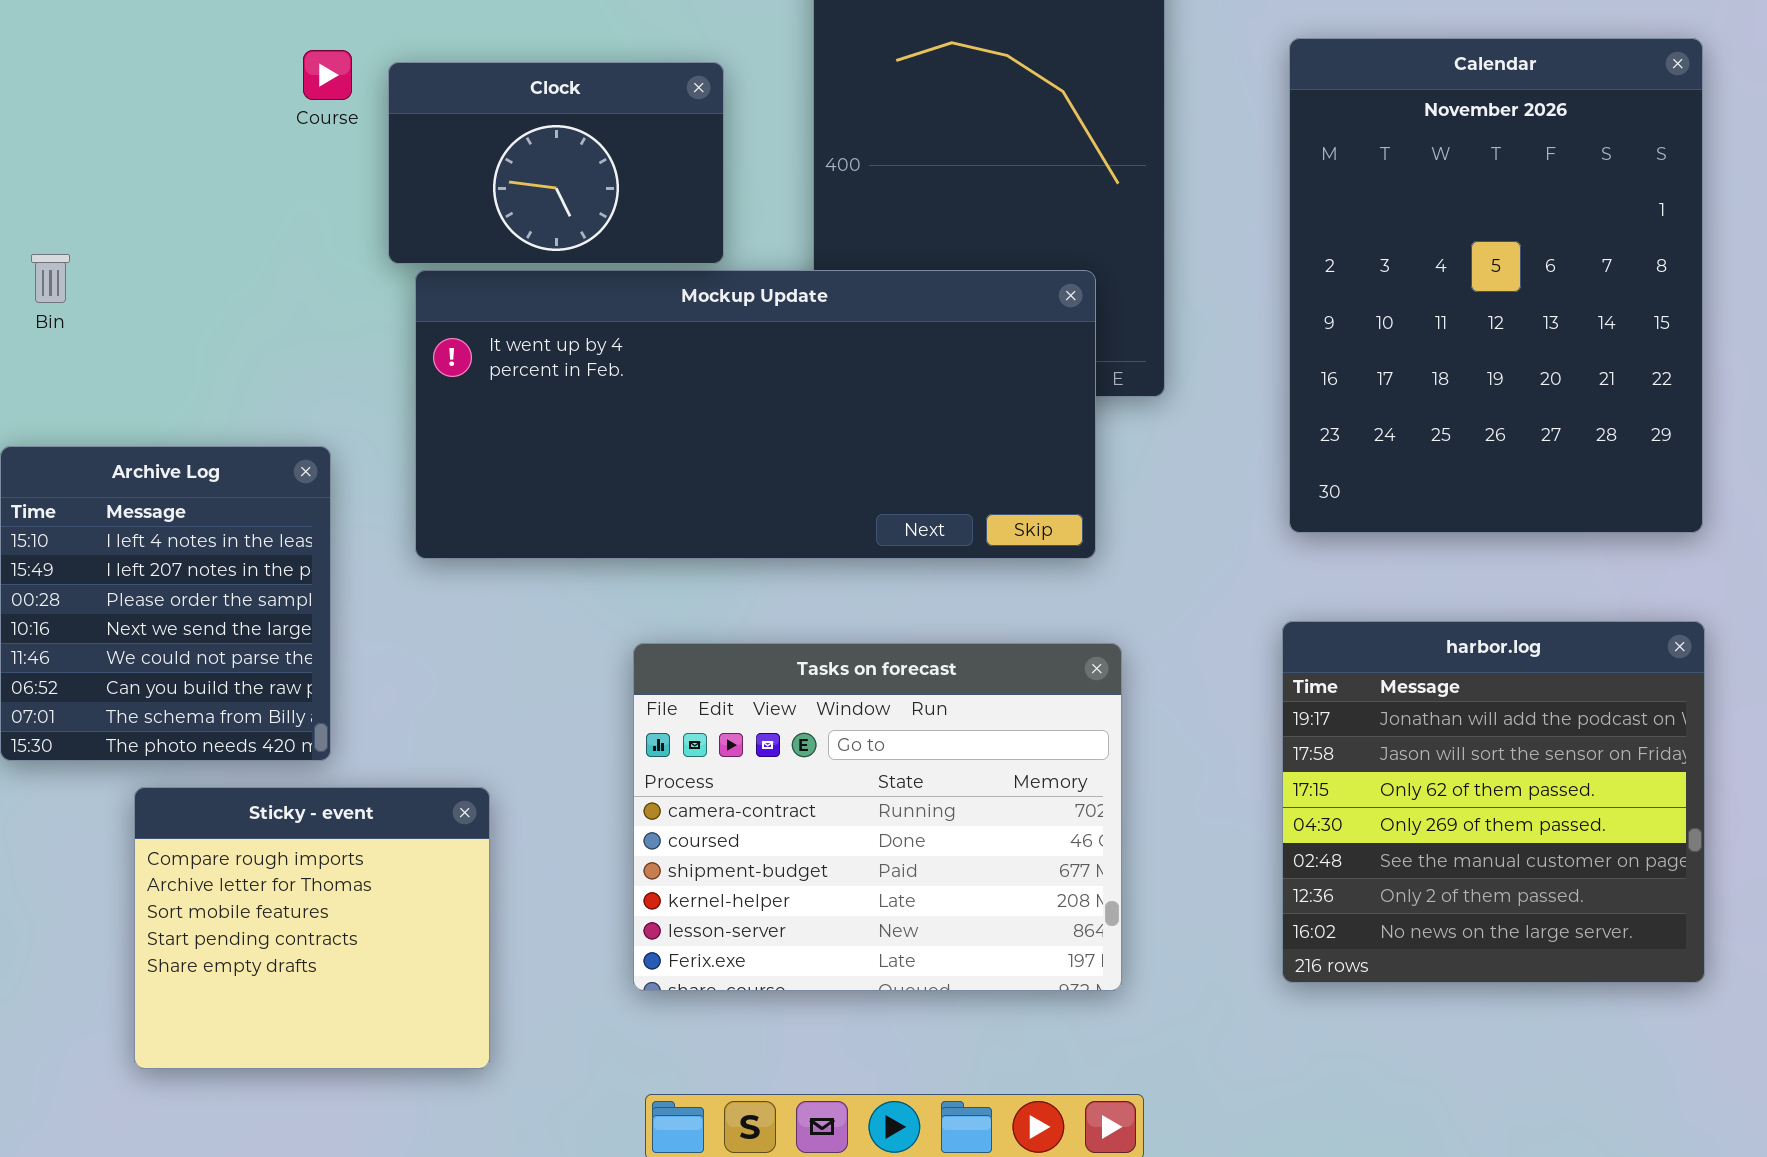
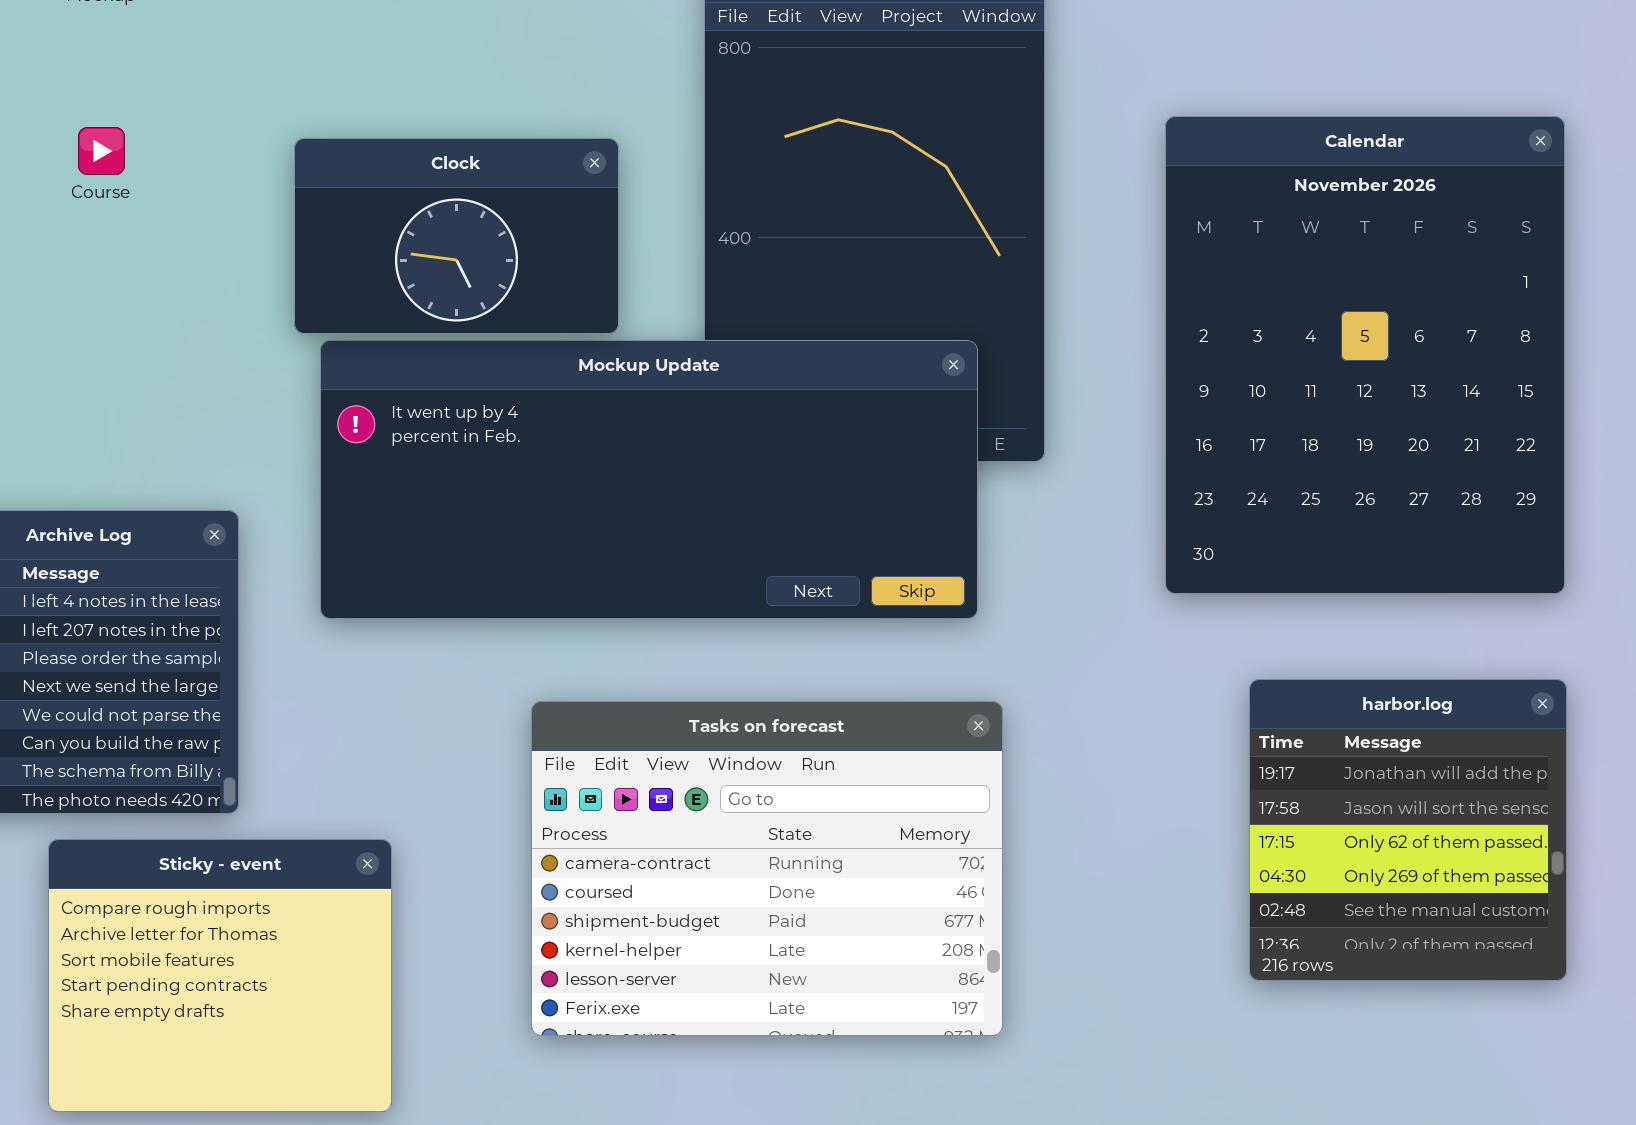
Course: [303,50,352,100] -> [78,127,125,175], moved
harbor.log: [1282,621,1705,983] -> [1249,679,1567,981], resized

